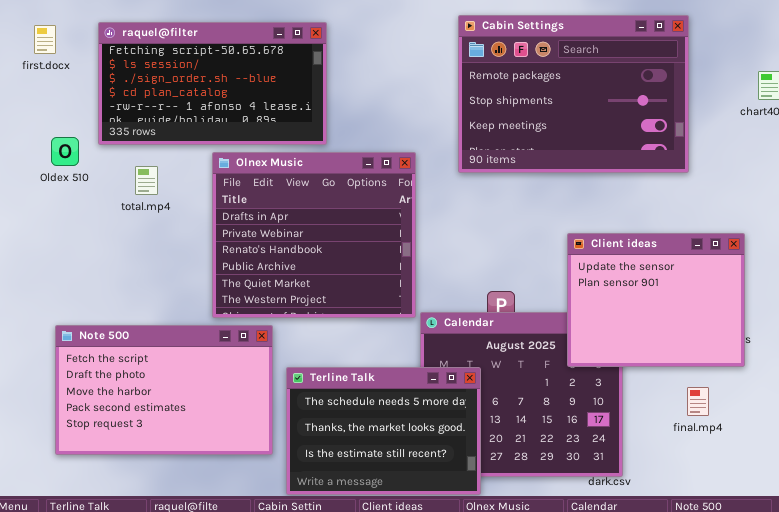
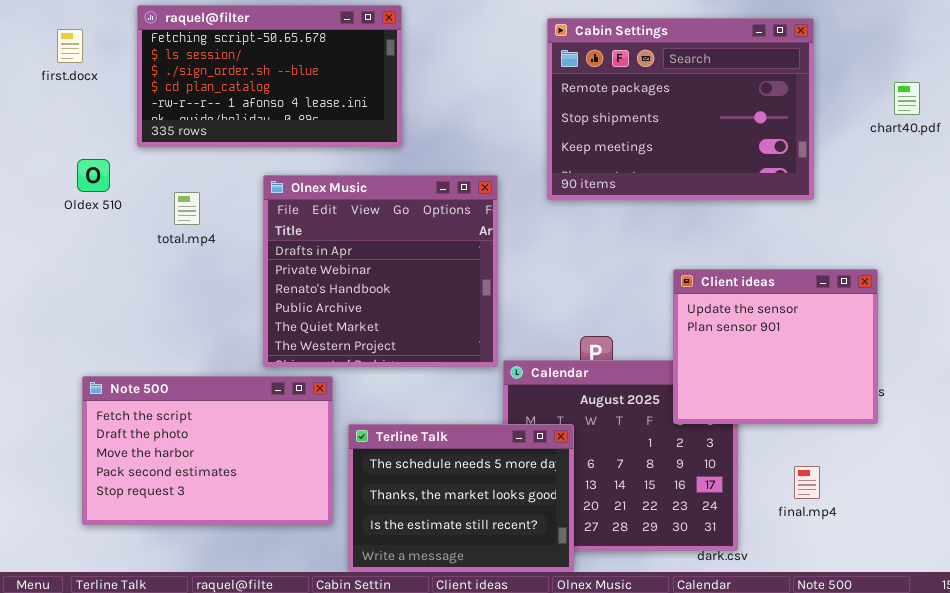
raquel@filter: [98,22,327,145] -> [137,5,402,147], moved
final.mp4: [687,387,709,416] -> [794,466,820,499], moved

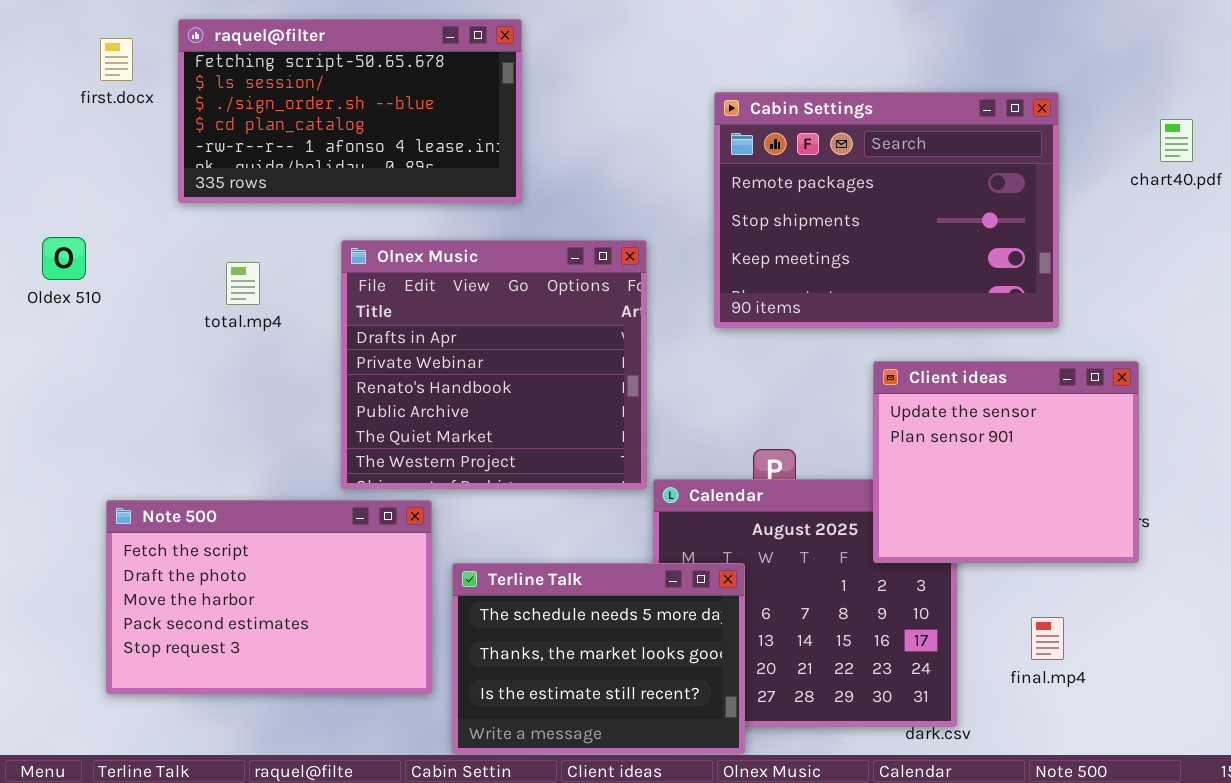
Cabin Settings: [547,18,814,200] -> [714,92,1059,328], moved
first.docx: [57,29,83,63] -> [100,38,133,81], moved
Oldex 510: [77,159,110,192] -> [42,237,86,280], moved

